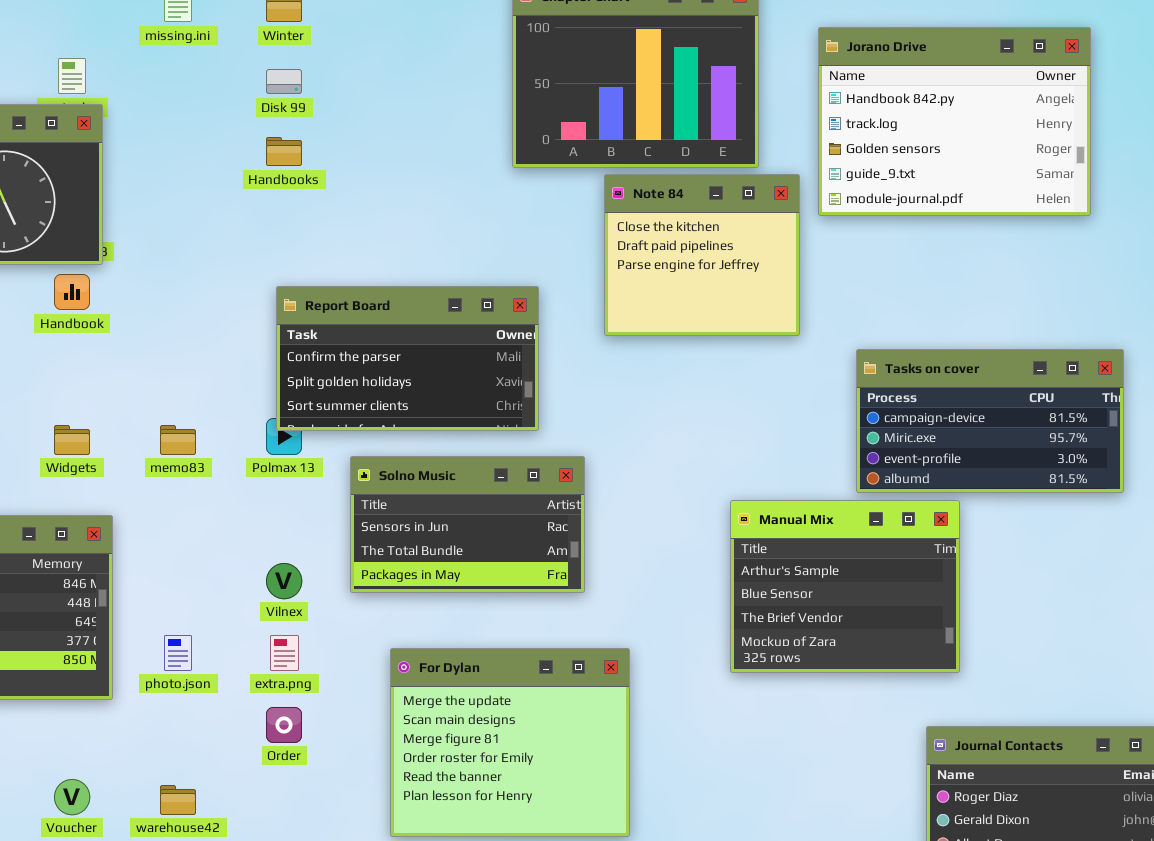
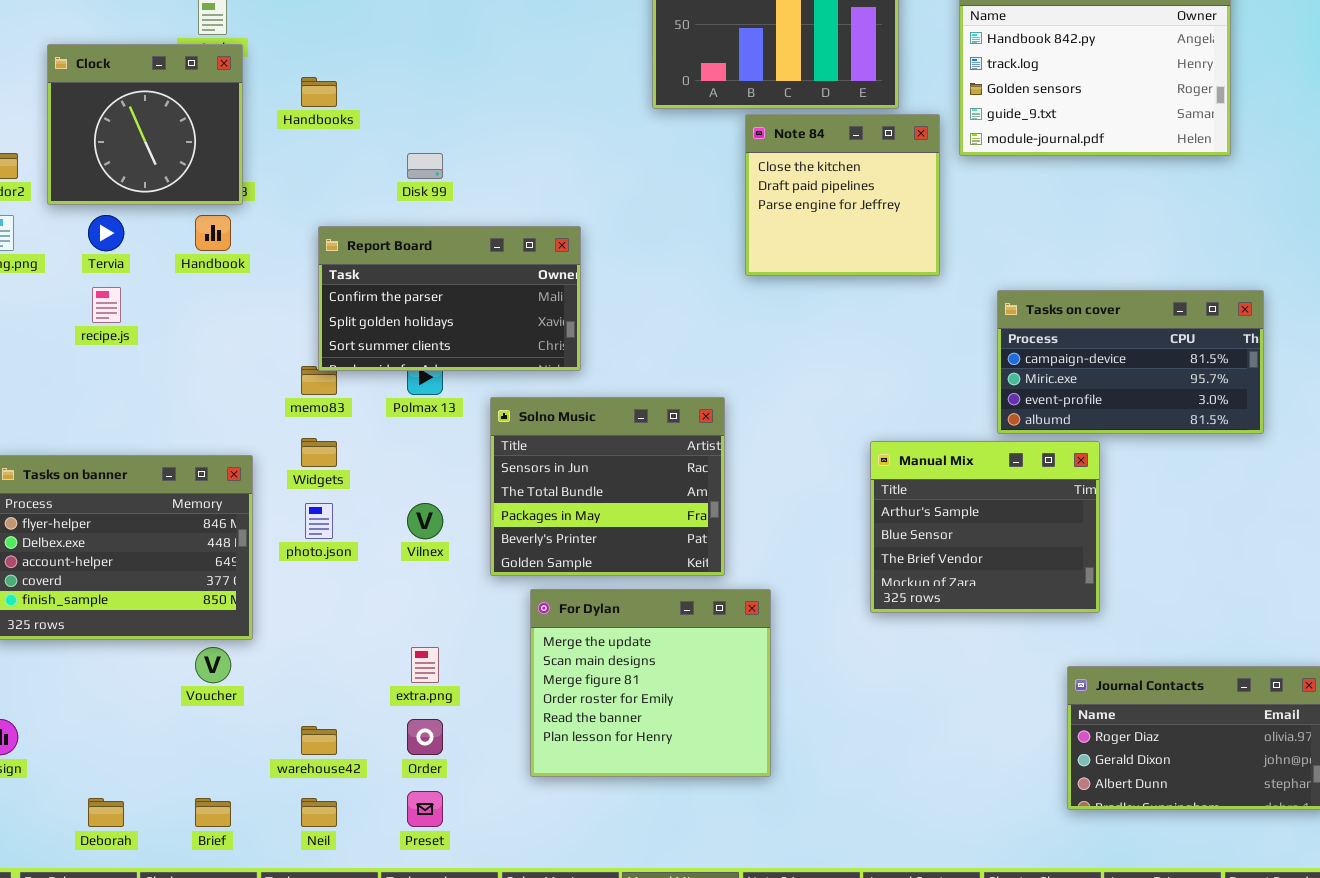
Disk 99: [266,69,302,94] -> [407,153,443,179], moved
Handbooks: [266,137,302,166] -> [301,77,337,107], moved
Report Board: [276,286,539,431] -> [318,226,581,371], moved
Widgets: [54,425,90,455] -> [301,438,337,467], moved
Solno Music: [350,456,585,593] -> [490,397,725,576], resized
photo.json: [164,635,192,671] -> [305,503,333,539], moved
extra.png: [270,635,299,671] -> [411,647,439,683], moved
Order: [266,707,302,743] -> [407,719,443,755], moved
Voucher: [54,779,90,815] -> [195,647,231,683], moved

